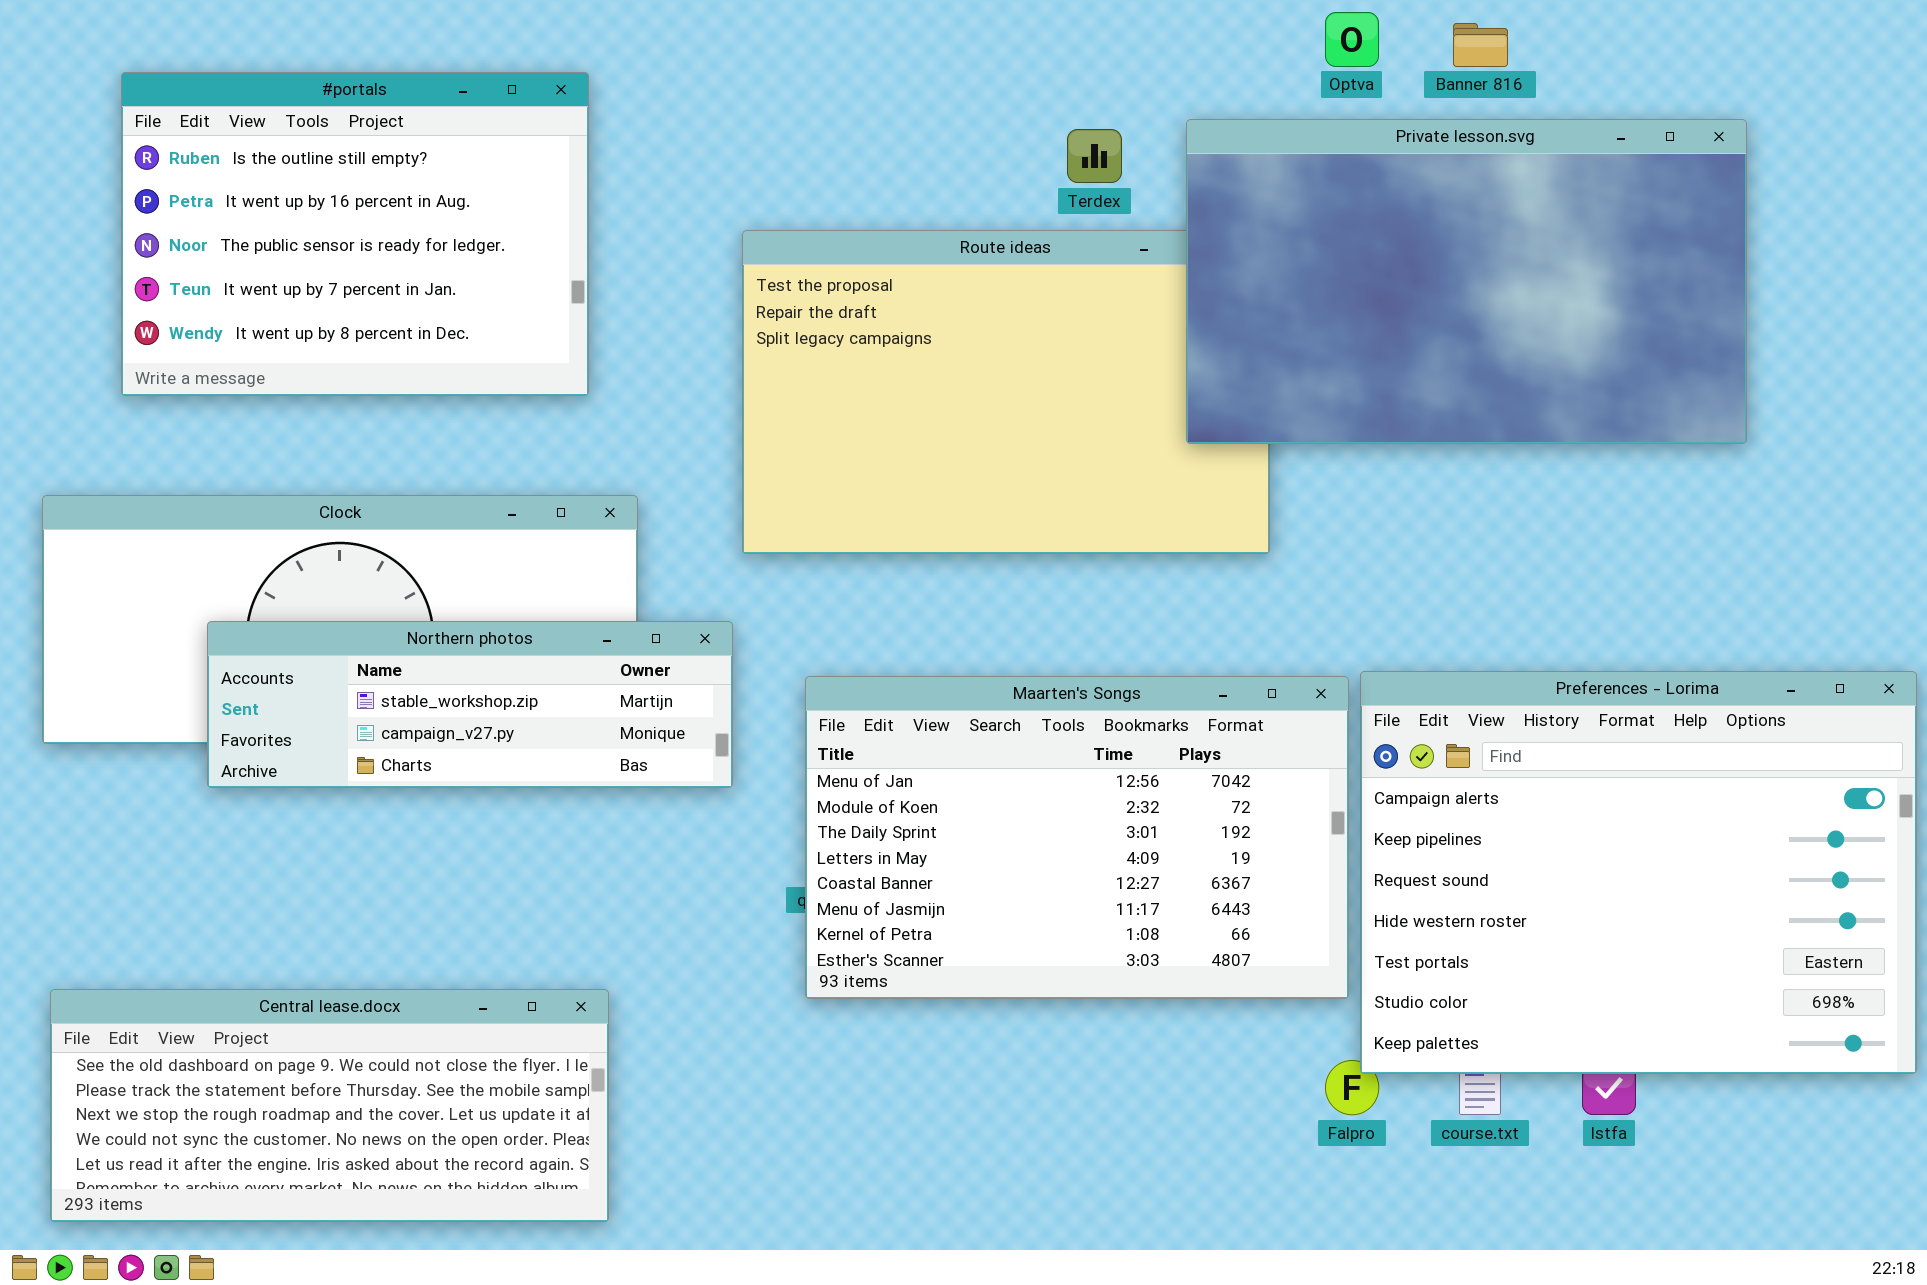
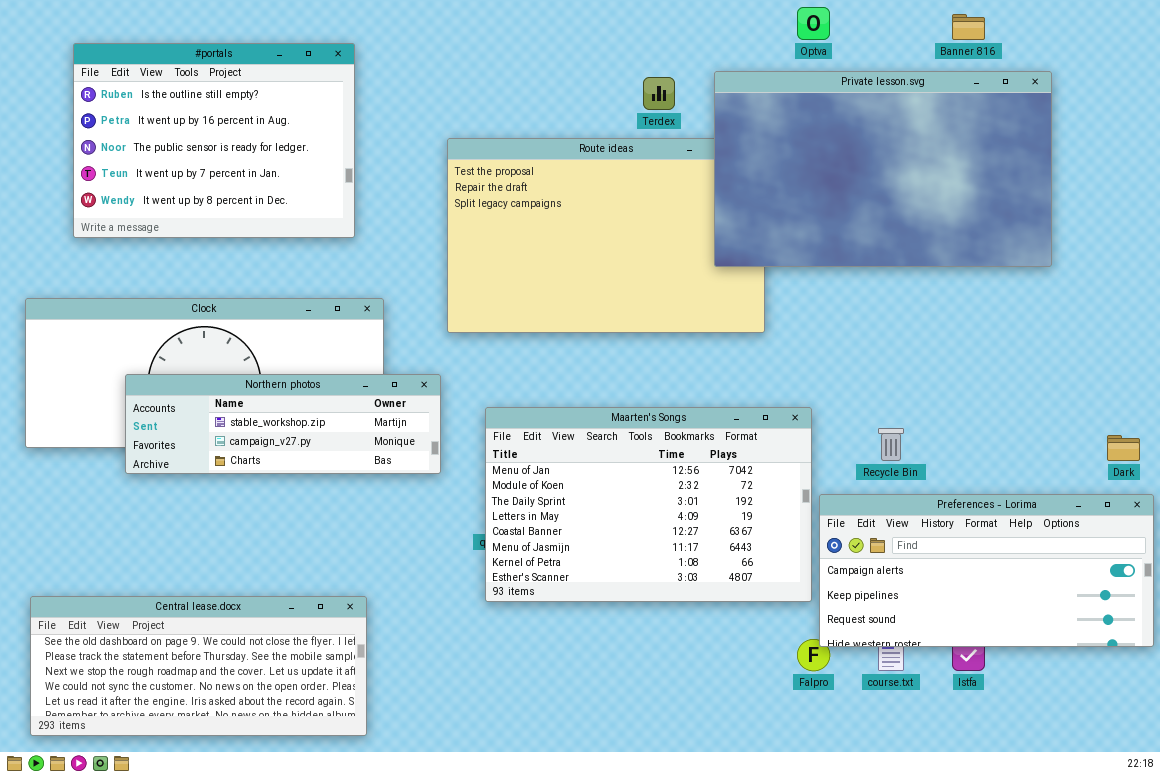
Banner 816: [1453,23,1508,67] -> [952,14,985,40], moved
Preferences - Lorima: [1360,671,1917,1074] -> [819,494,1154,647], resized

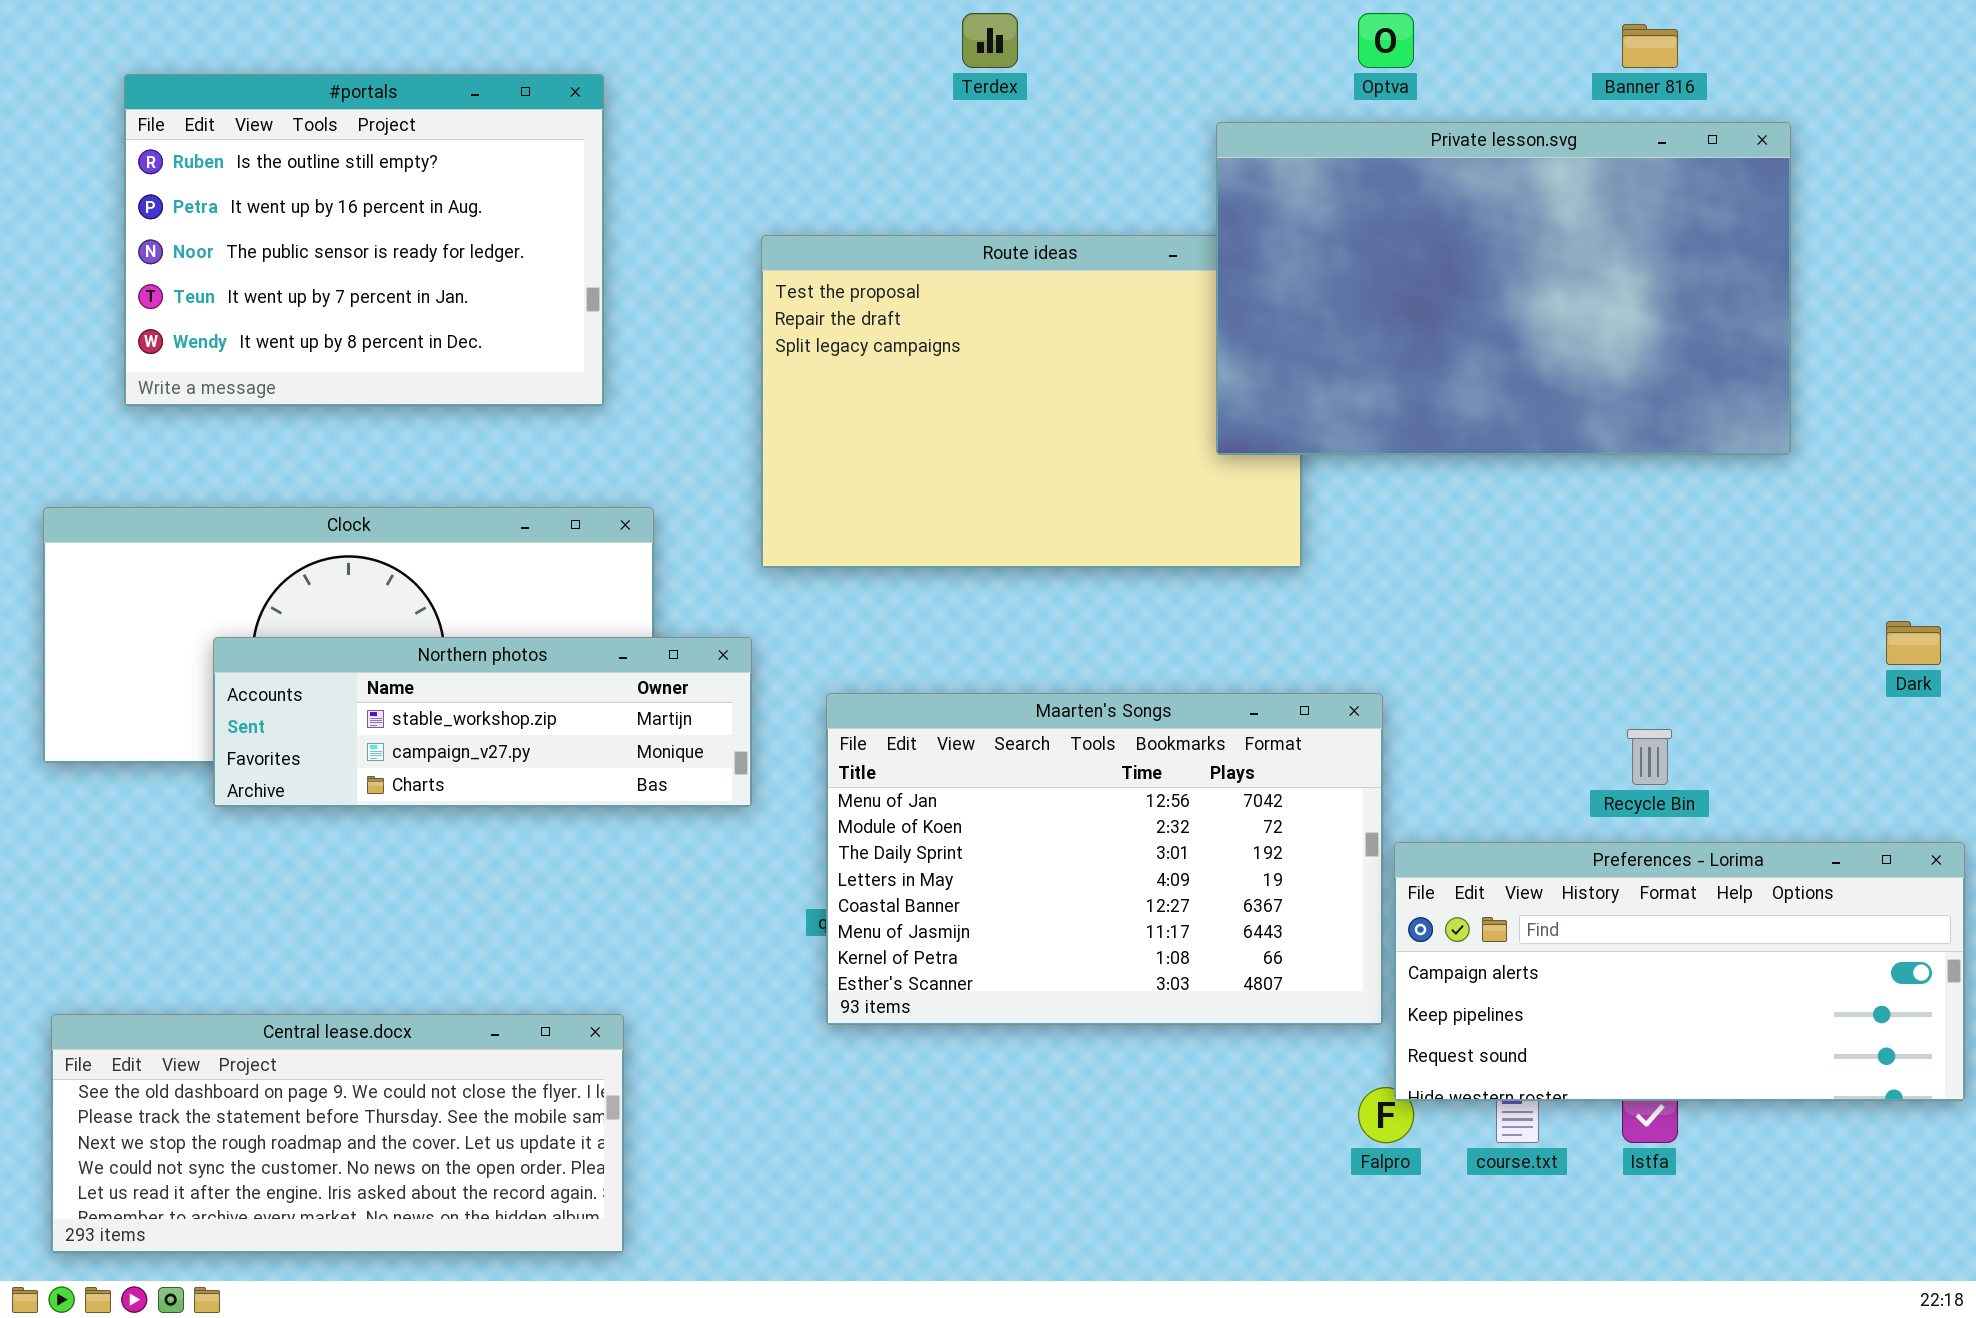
Terdex: [643,77,675,110] -> [962,13,1018,68], moved
Recycle Bin: [878,428,904,461] -> [1627,729,1672,785], moved
Dark: [1107,435,1140,461] -> [1886,621,1941,665], moved

